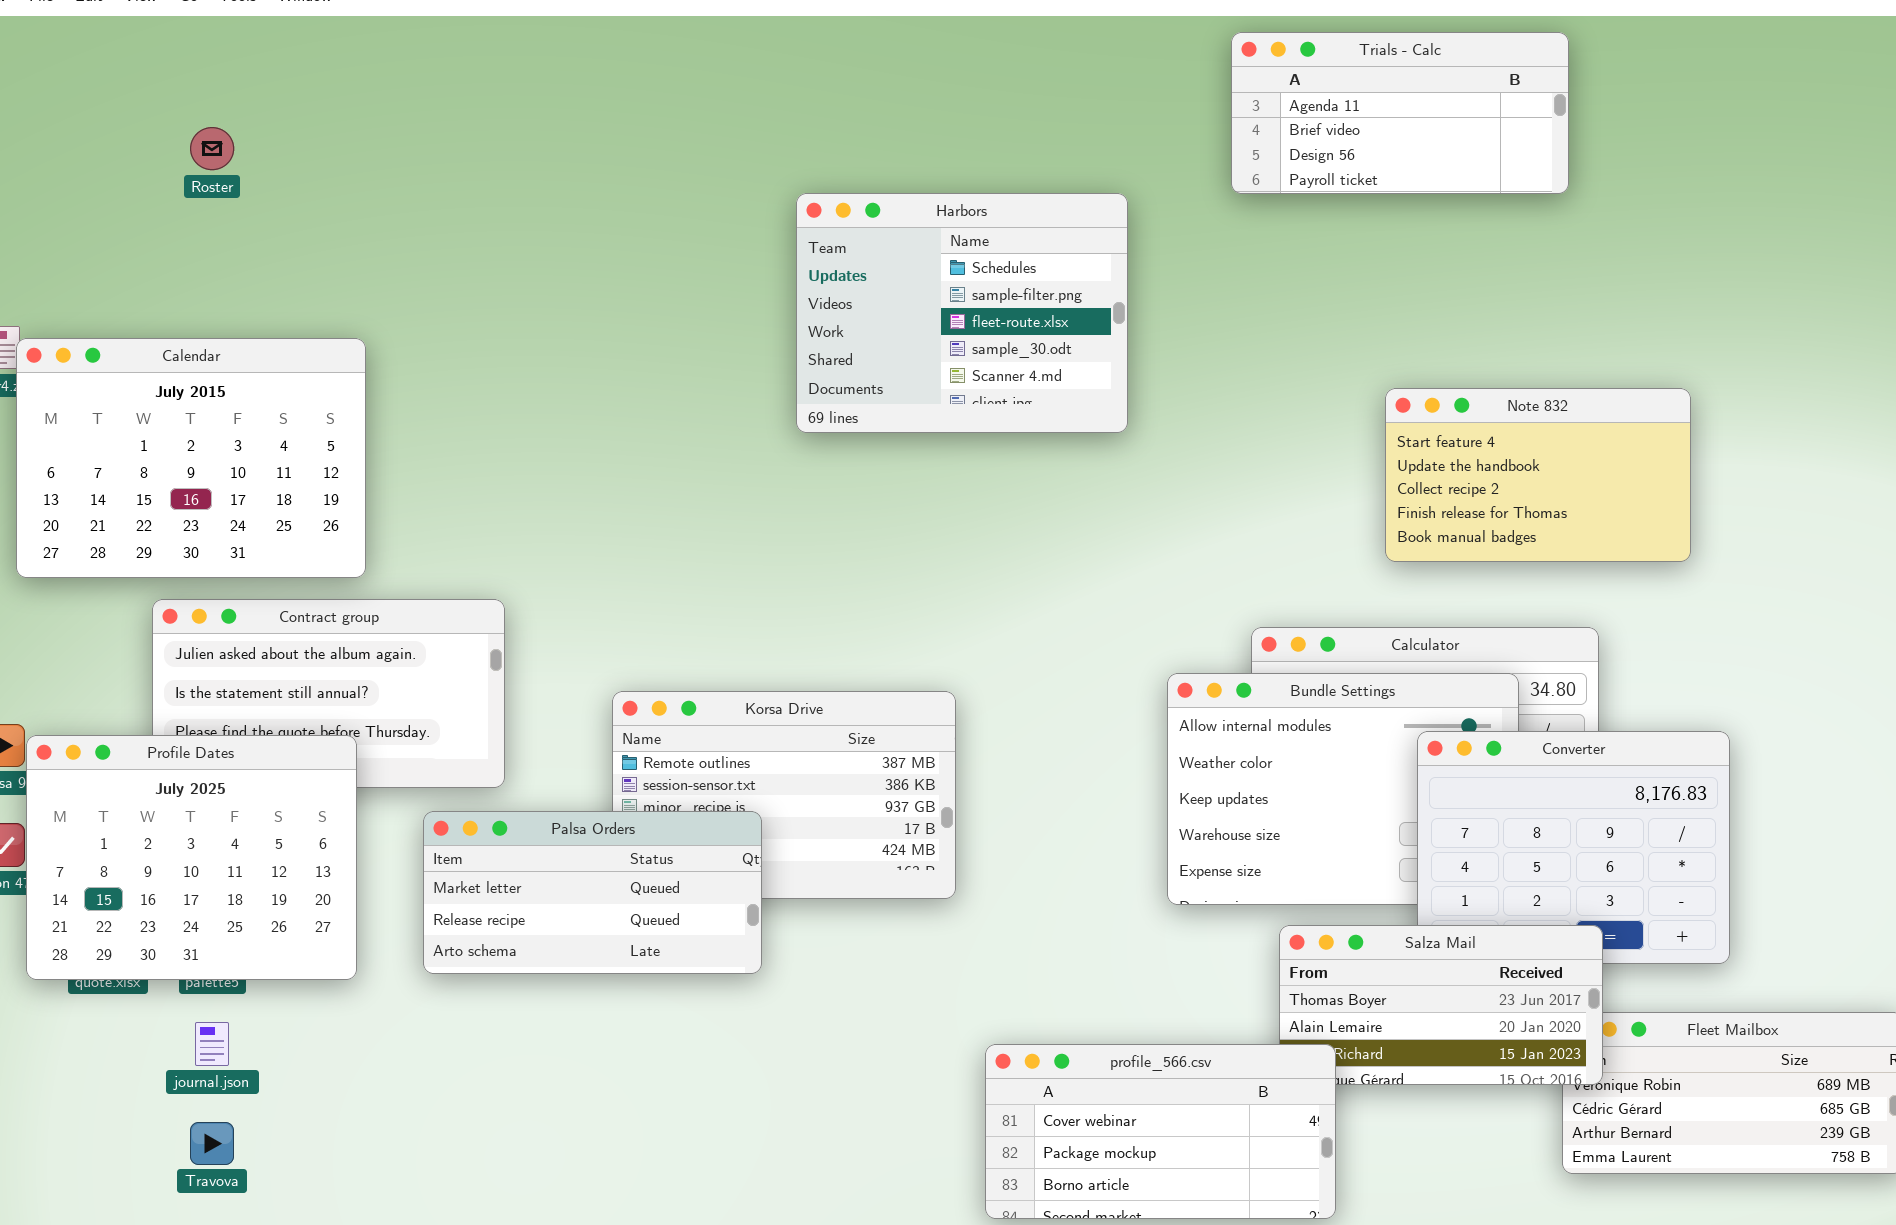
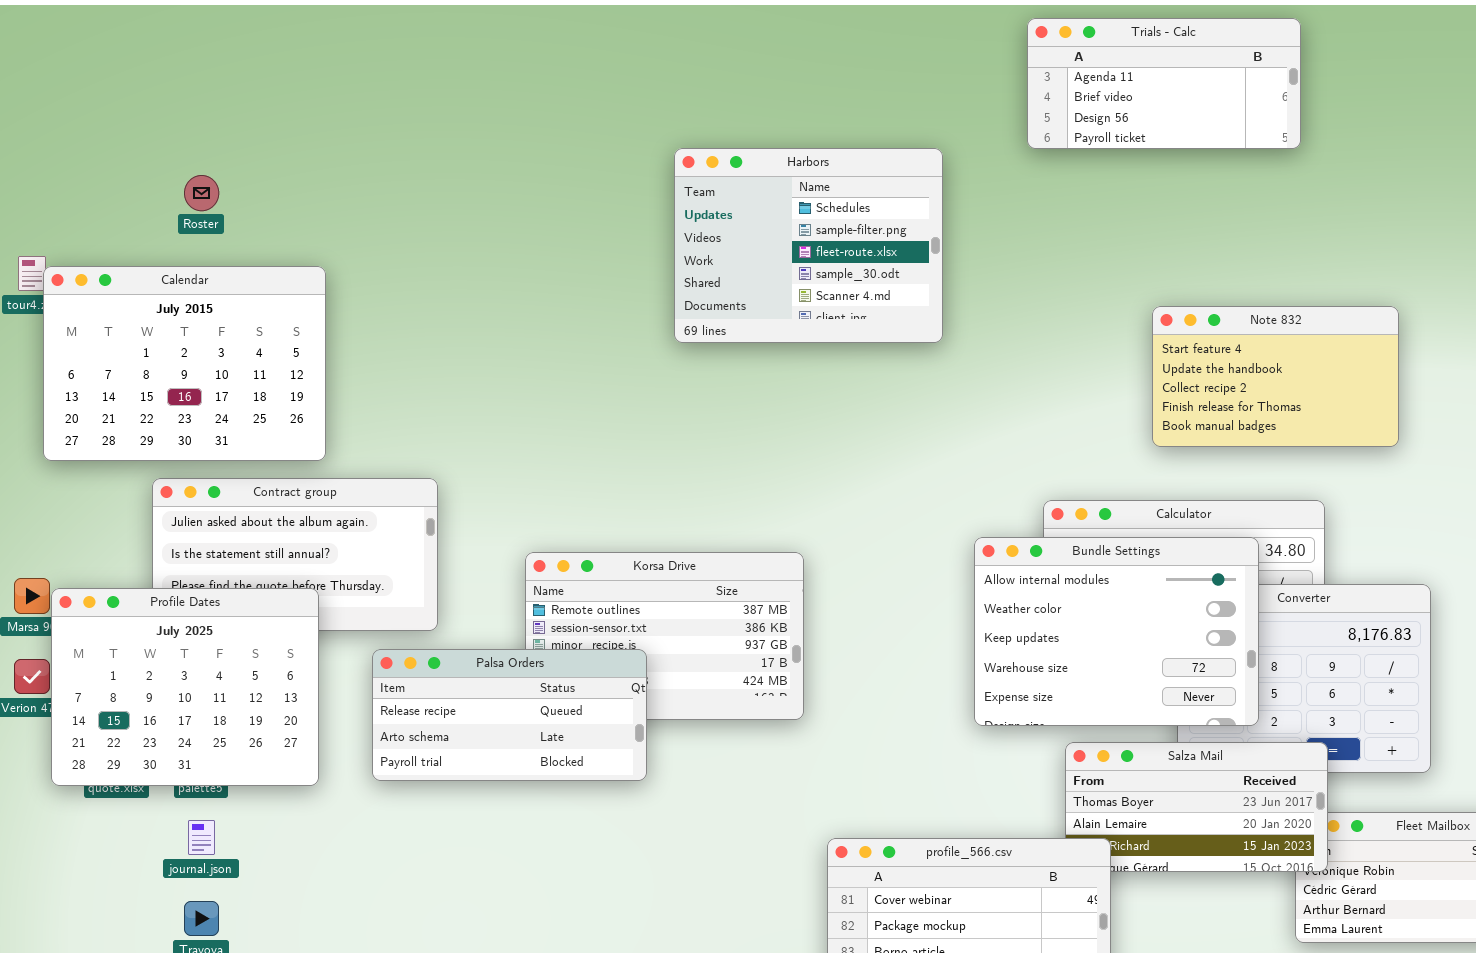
Roster: [190,127,234,170] -> [184,175,219,211], moved
Bundle Settings: [1167,673,1519,905] -> [974,537,1259,726], raised
Palsa Orders: [423,811,762,974] -> [372,649,647,781], scrolled down 1 row

